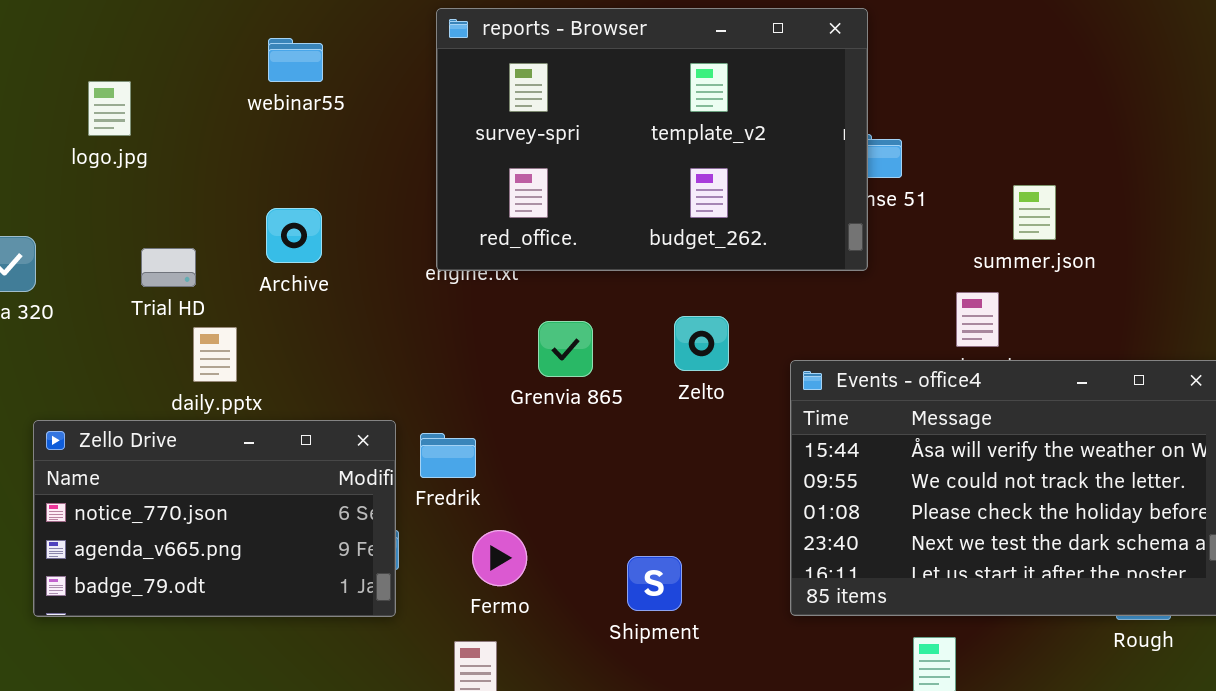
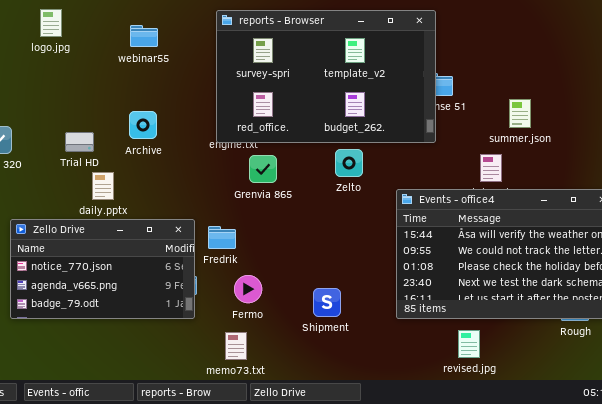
logo.jpg: [88,81,131,136] -> [40,9,62,37], moved
Zelto: [674,316,729,371] -> [335,149,363,177], moved
Grenvia 865: [538,321,593,377] -> [249,155,277,183], moved

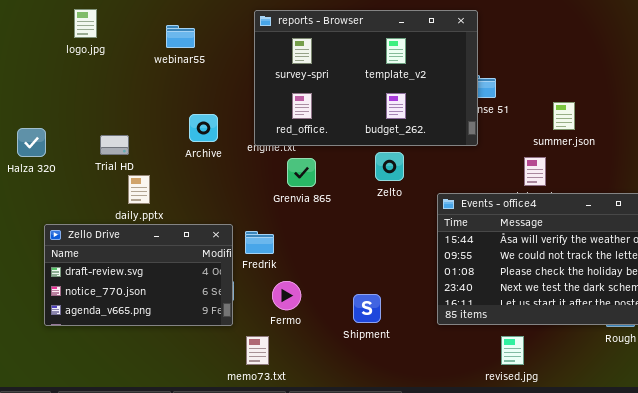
Archive: [129,111,157,139] -> [189,114,218,142], moved
Zello Drive: [10,219,195,319] -> [44,224,233,326], scrolled up 1 row
memo73.txt: [225,332,247,360] -> [246,336,269,365], moved

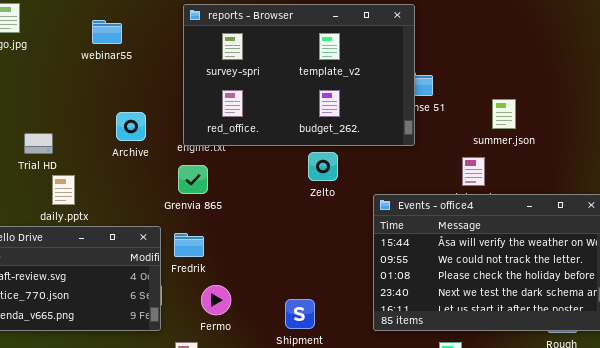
Grenvia 865: [287,158,316,187] -> [178,165,208,194], moved

